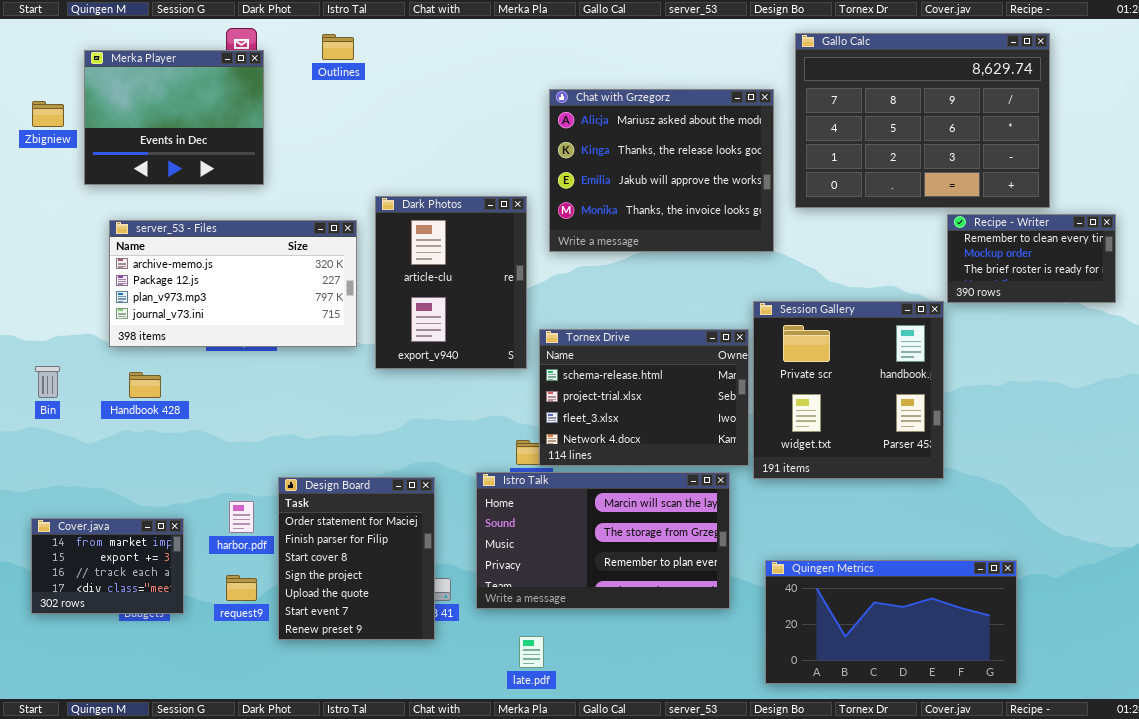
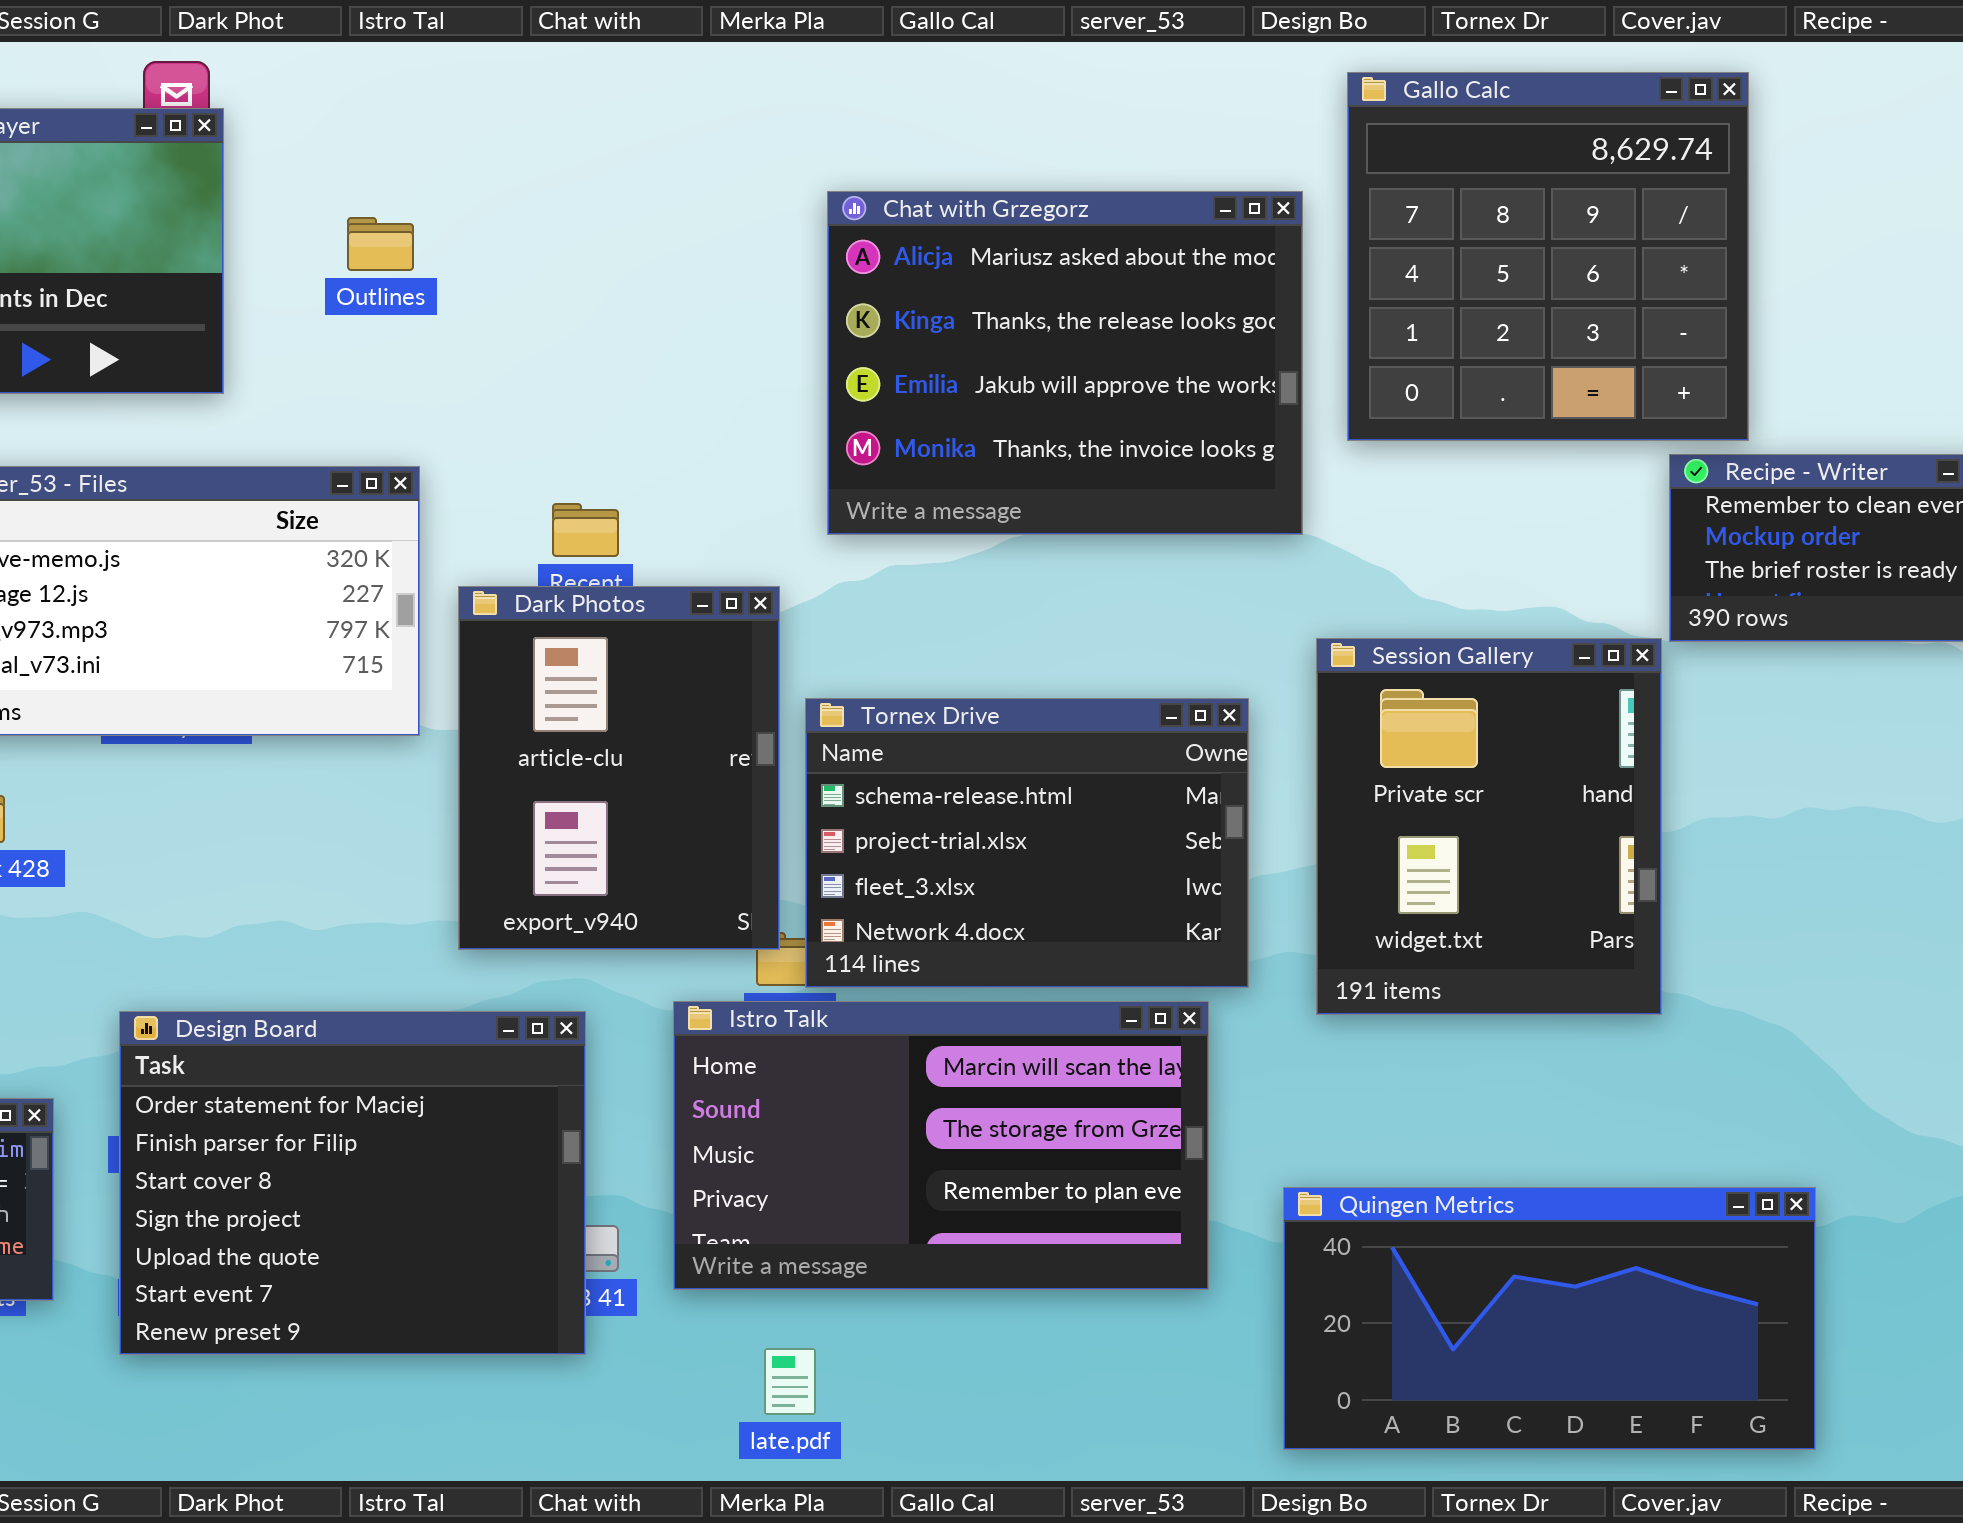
Gallo Calc: [795,33,1050,208] -> [1347,72,1749,441], resized
Outlines: [322,34,354,60] -> [347,217,414,271], moved
Dark Photos: [375,196,527,369] -> [458,586,780,950], moved
Session Gallery: [753,301,944,479] -> [1316,638,1662,1015], resized
Design Board: [278,477,435,640] -> [119,1011,586,1355], resized

